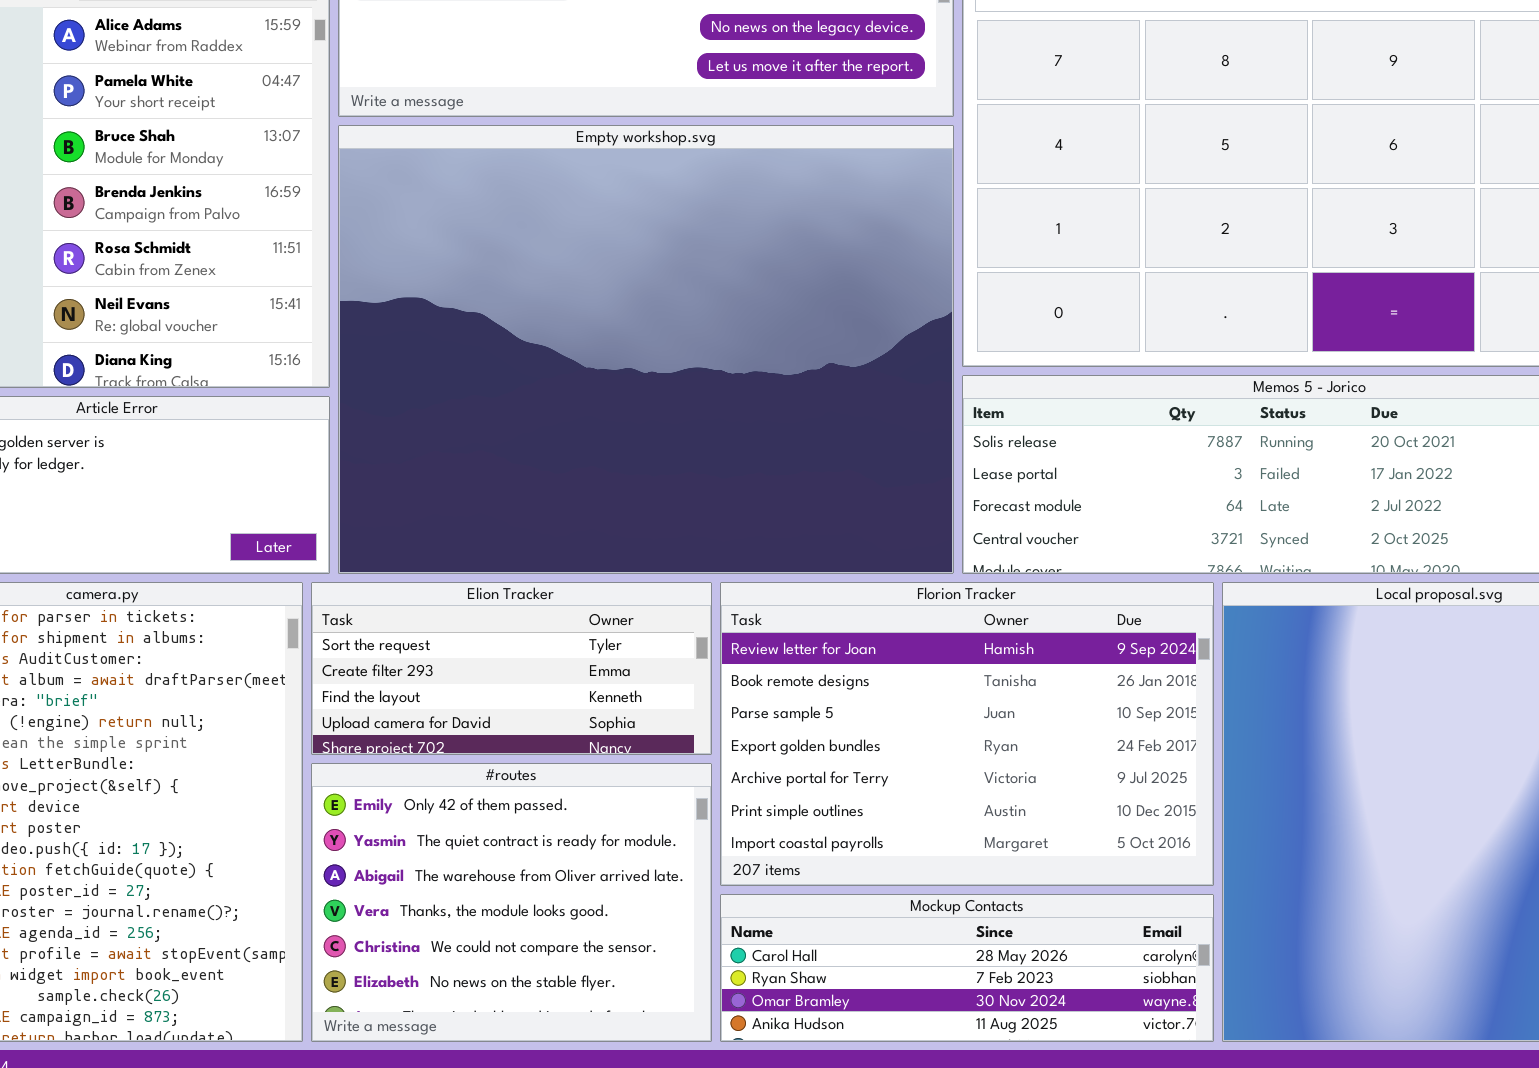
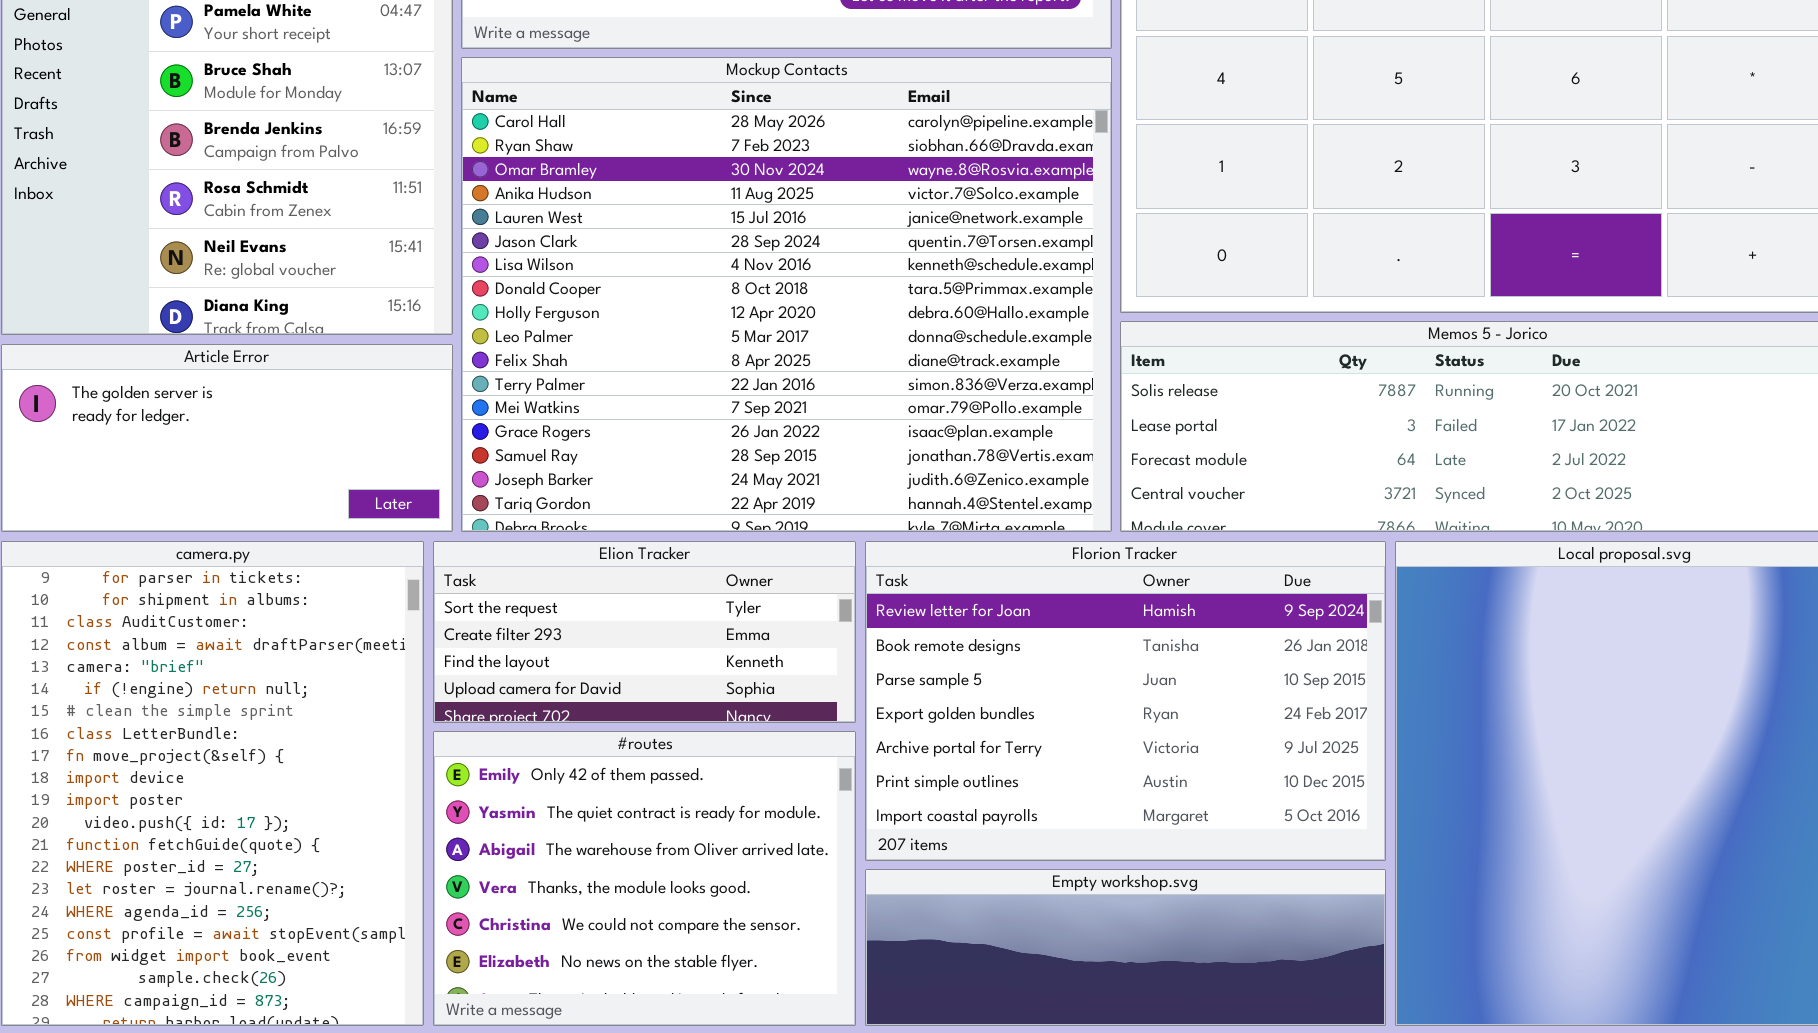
Empty workshop.svg: [338,125,954,574] -> [865,869,1386,1026], moved, resized
Mockup Contacts: [720,894,1214,1042] -> [461,57,1112,532], moved, resized

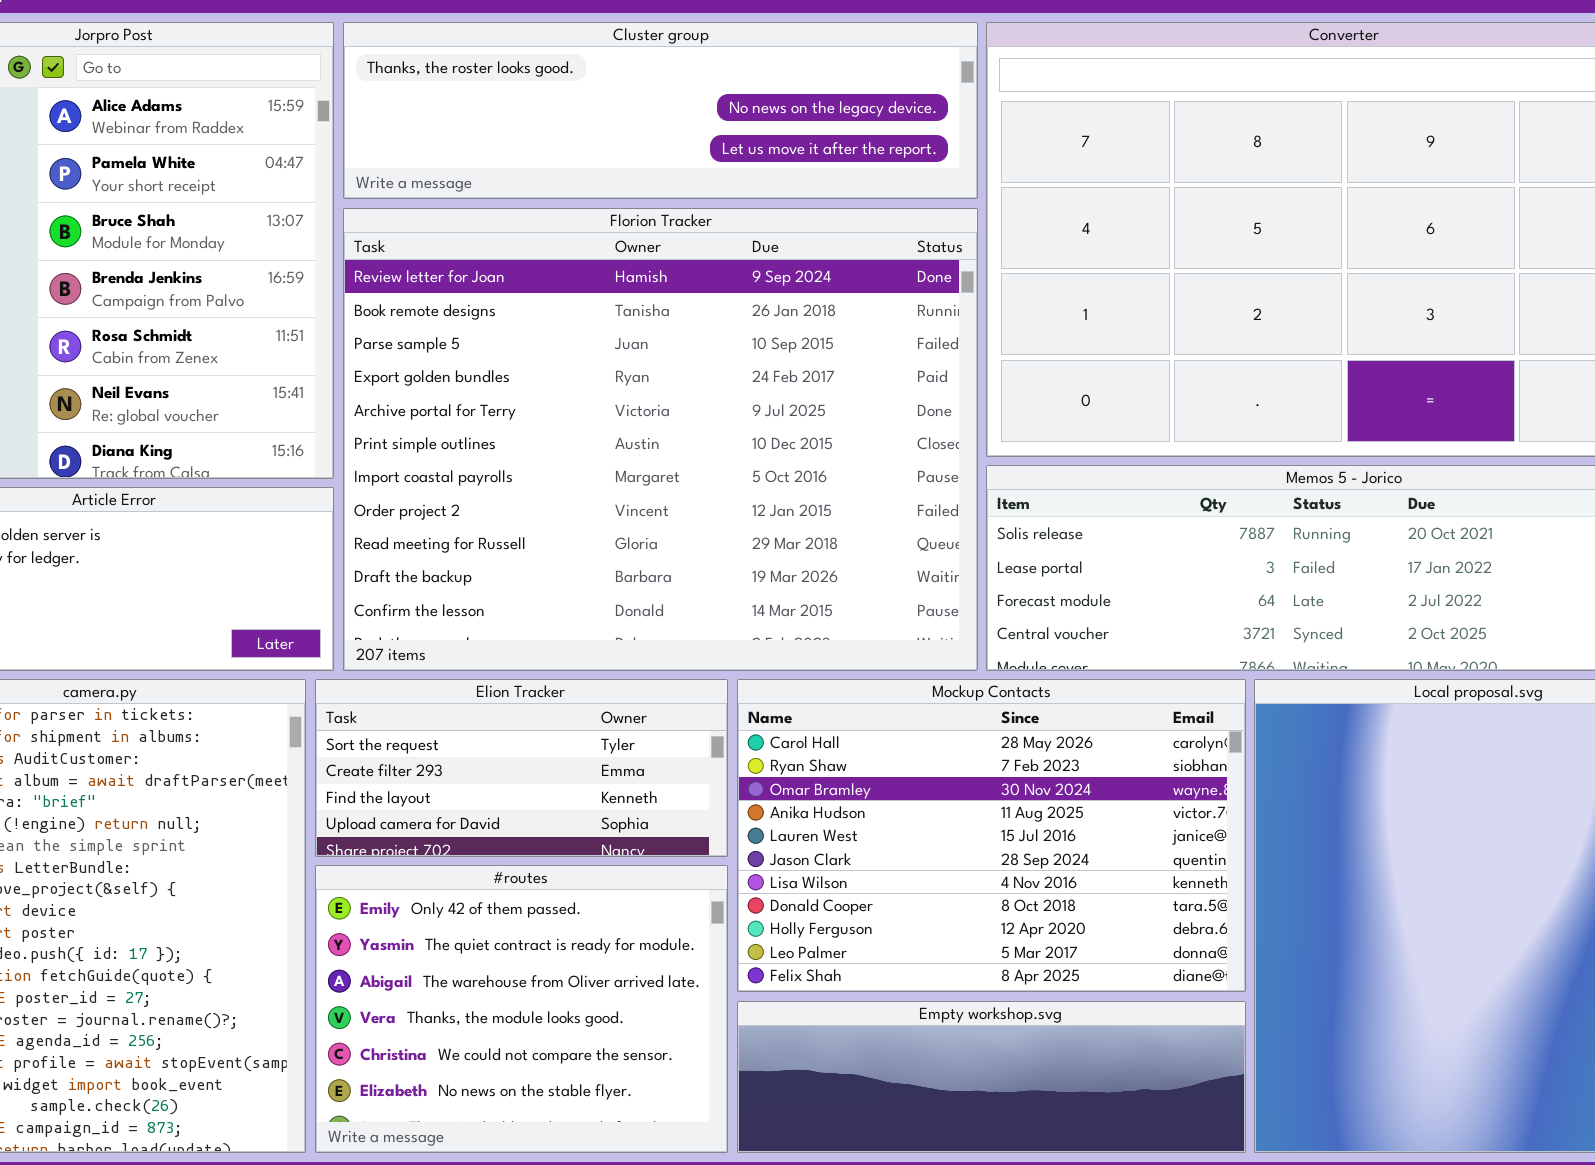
Mockup Contacts: [461,57,1112,532] -> [737,679,1246,992], moved, resized
Florion Tracker: [865,541,1386,861] -> [343,208,978,671], moved, resized

